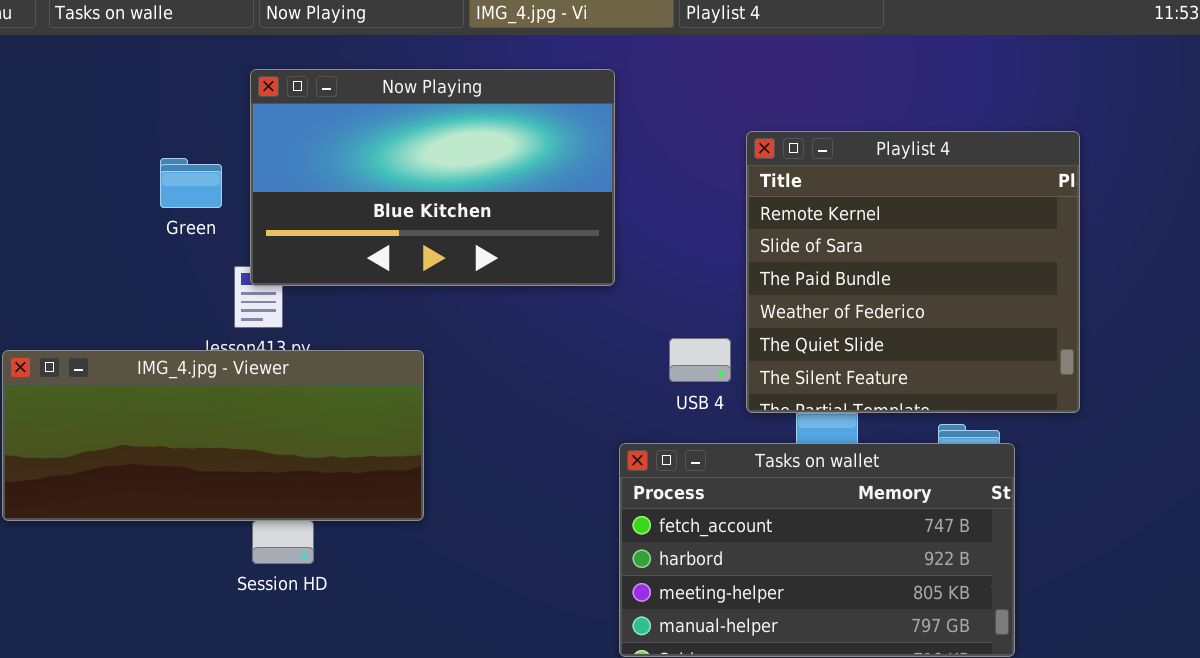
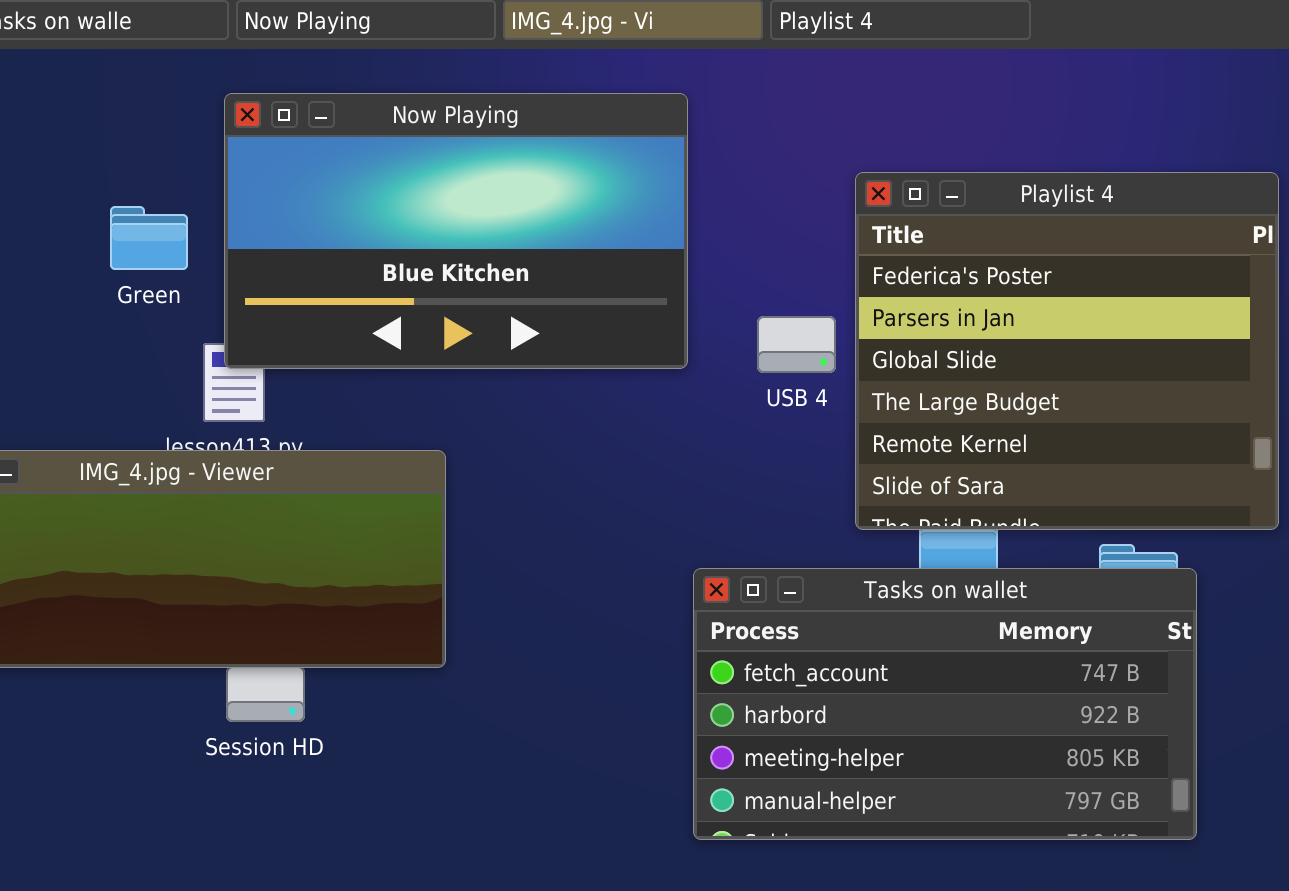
Playlist 4: [746,131,1080,413] -> [855,172,1279,530], scrolled up 4 rows
USB 4: [669,338,731,382] -> [757,316,836,373], moved

